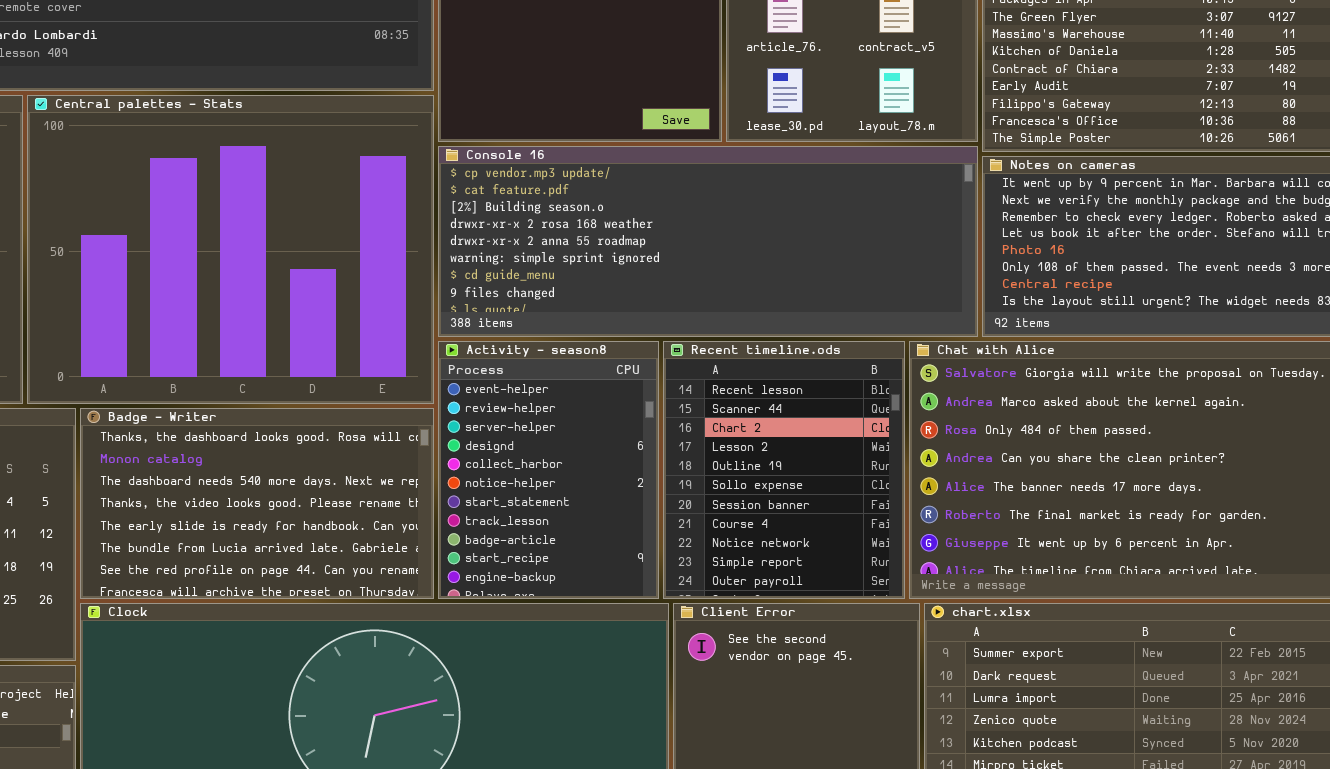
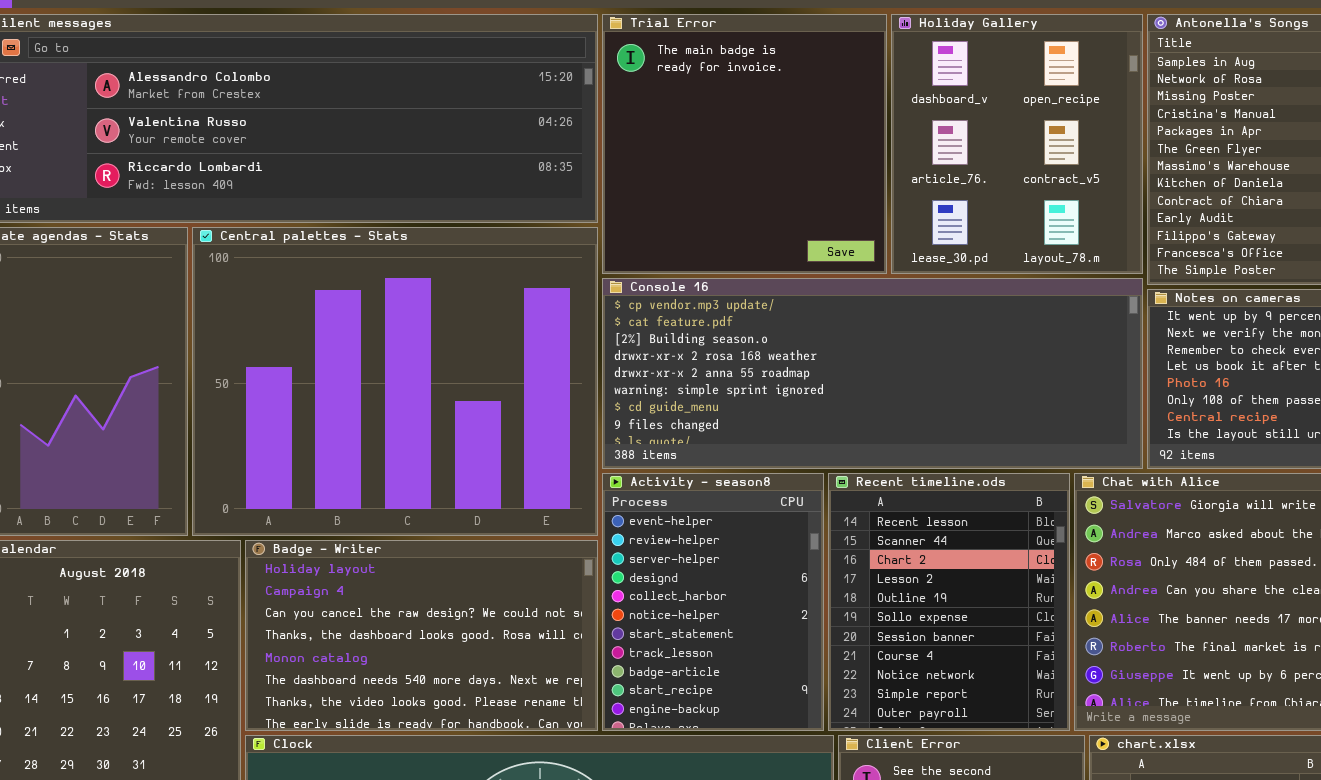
Badge - Writer: [80,408,434,599] -> [245,540,598,731], scrolled up 3 rows

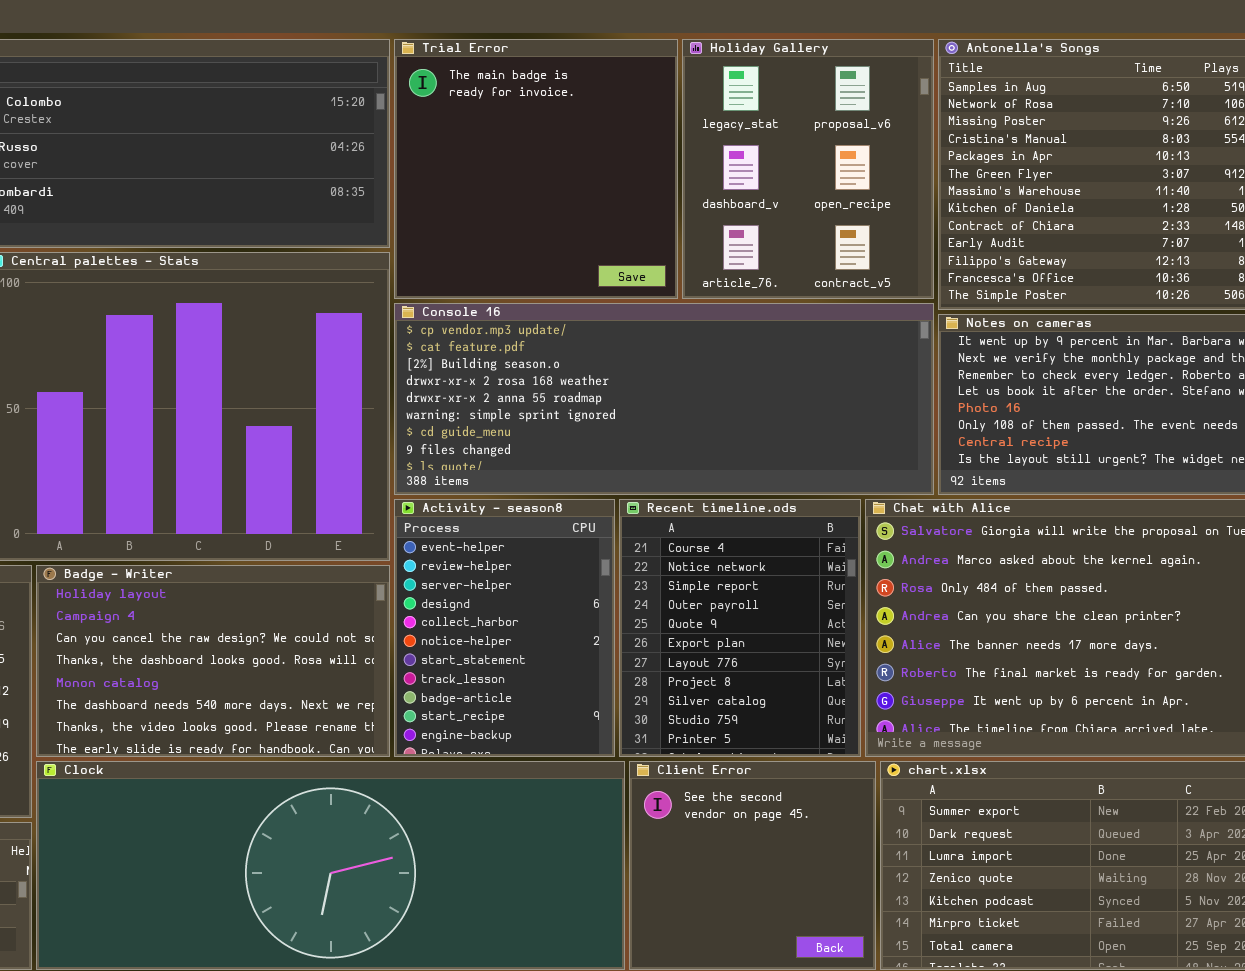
Holiday Gallery: [891,14,1143,274] -> [682,39,934,299], scrolled up 1 row
Recent timeline.ods: [828,473,1070,731] -> [619,499,861,757], scrolled down 7 rows

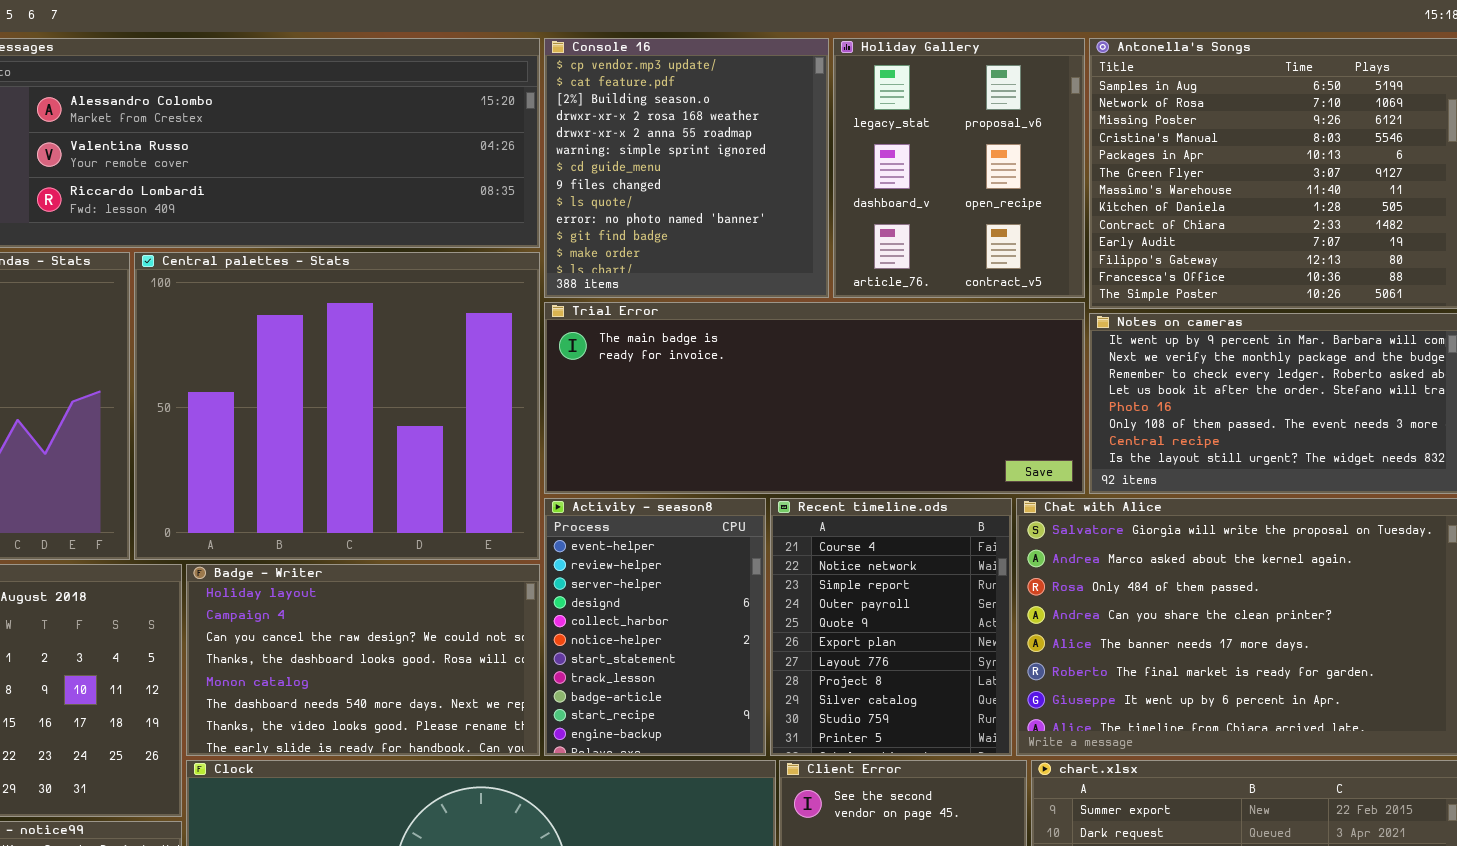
Trial Error: [394,39,678,299] -> [544,302,1085,494], moved, resized
Console 16: [394,303,934,495] -> [544,38,829,298], moved, resized

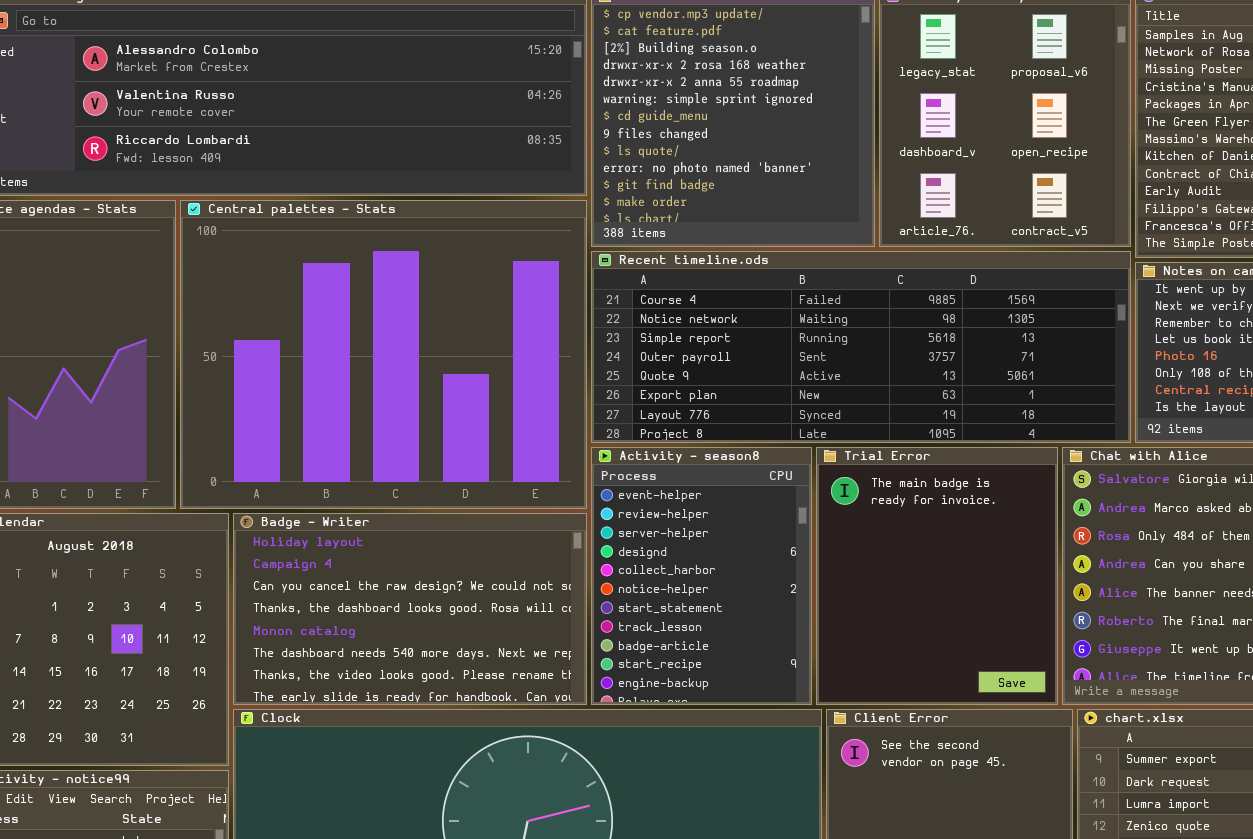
Trial Error: [544,302,1085,494] -> [816,447,1058,705], moved, resized
Recent timeline.ods: [770,498,1012,756] -> [591,251,1131,443], moved, resized

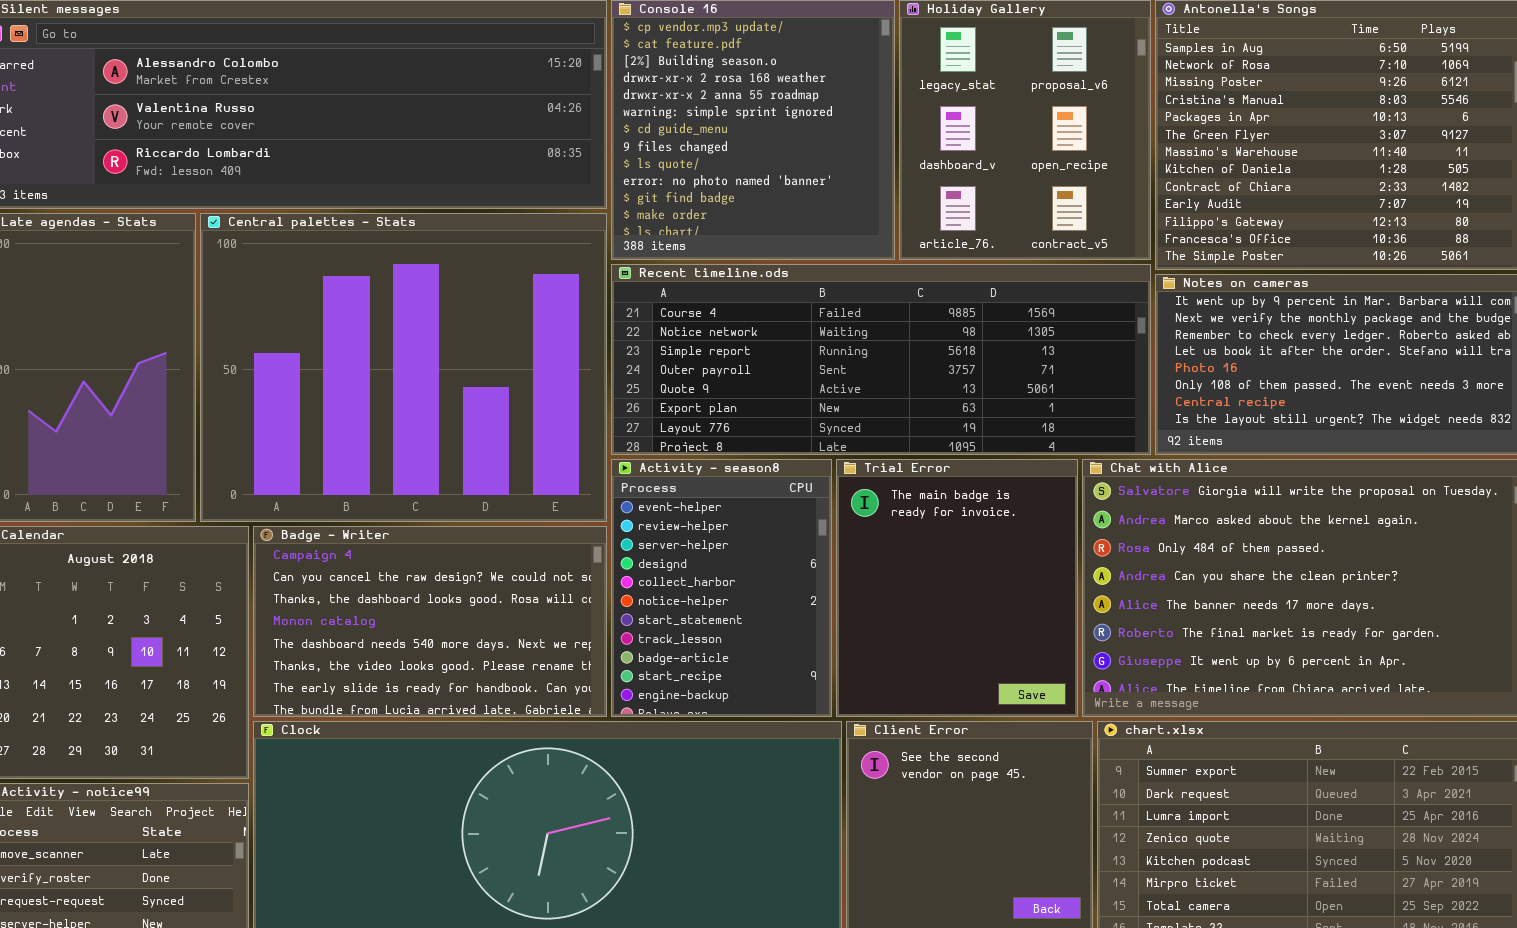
Badge - Writer: [233,513,587,705] -> [253,526,607,717], scrolled down 1 row

